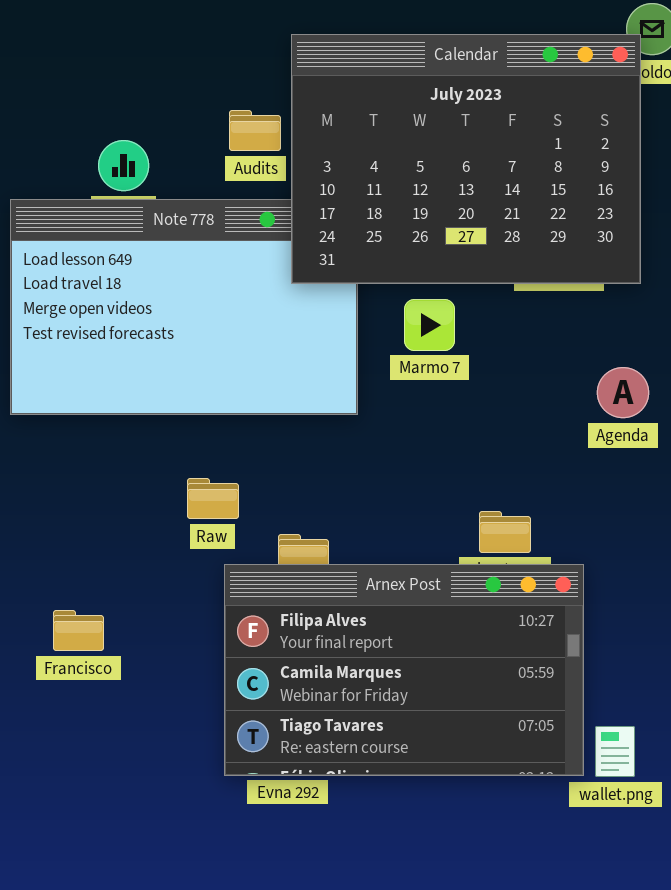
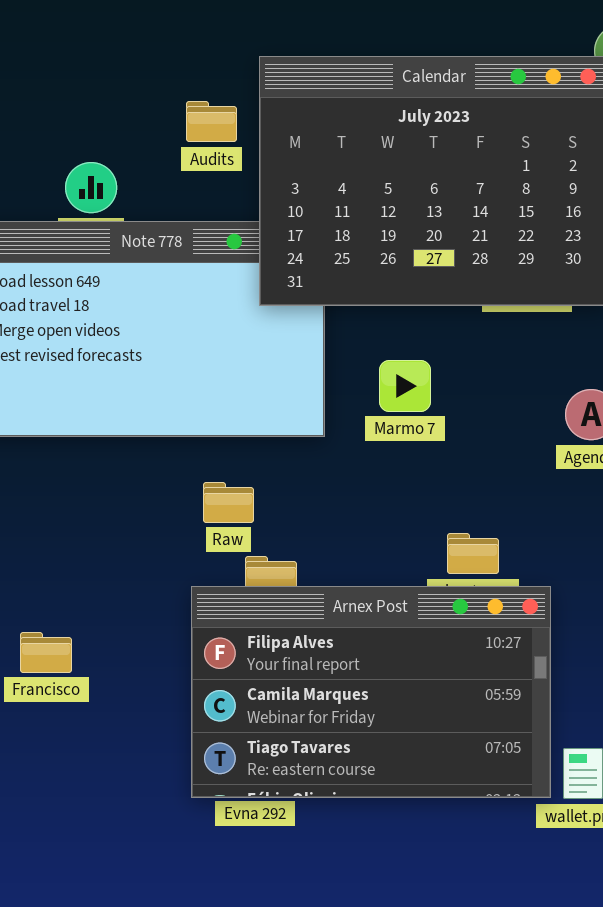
Audits: [229,110,281,151] -> [186,101,237,142], moved
Marmo 7: [404,299,455,351] -> [379,360,431,412], moved
Raw: [187,478,239,519] -> [203,482,254,523], moved

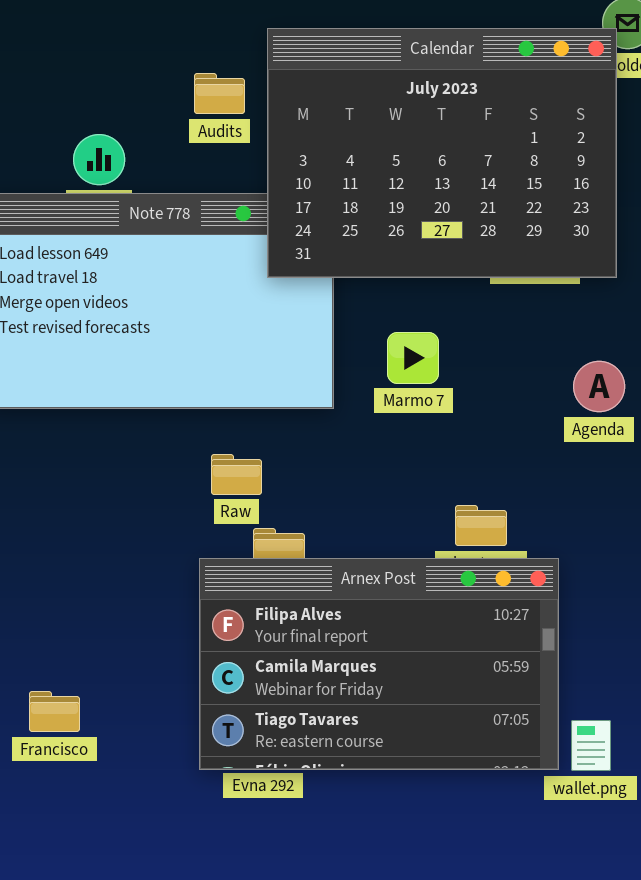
Francisco: [20,632,72,673] -> [29,691,80,732], moved

